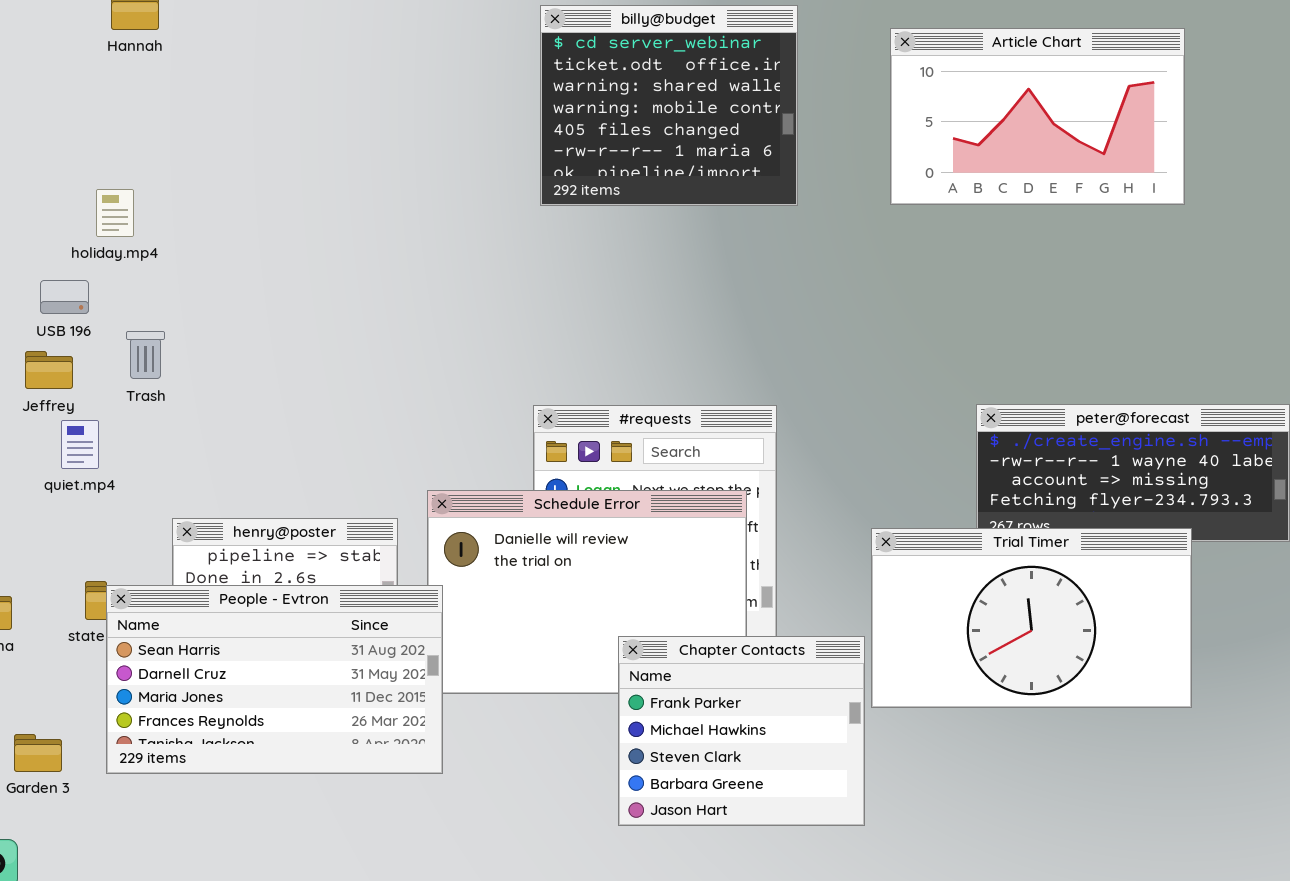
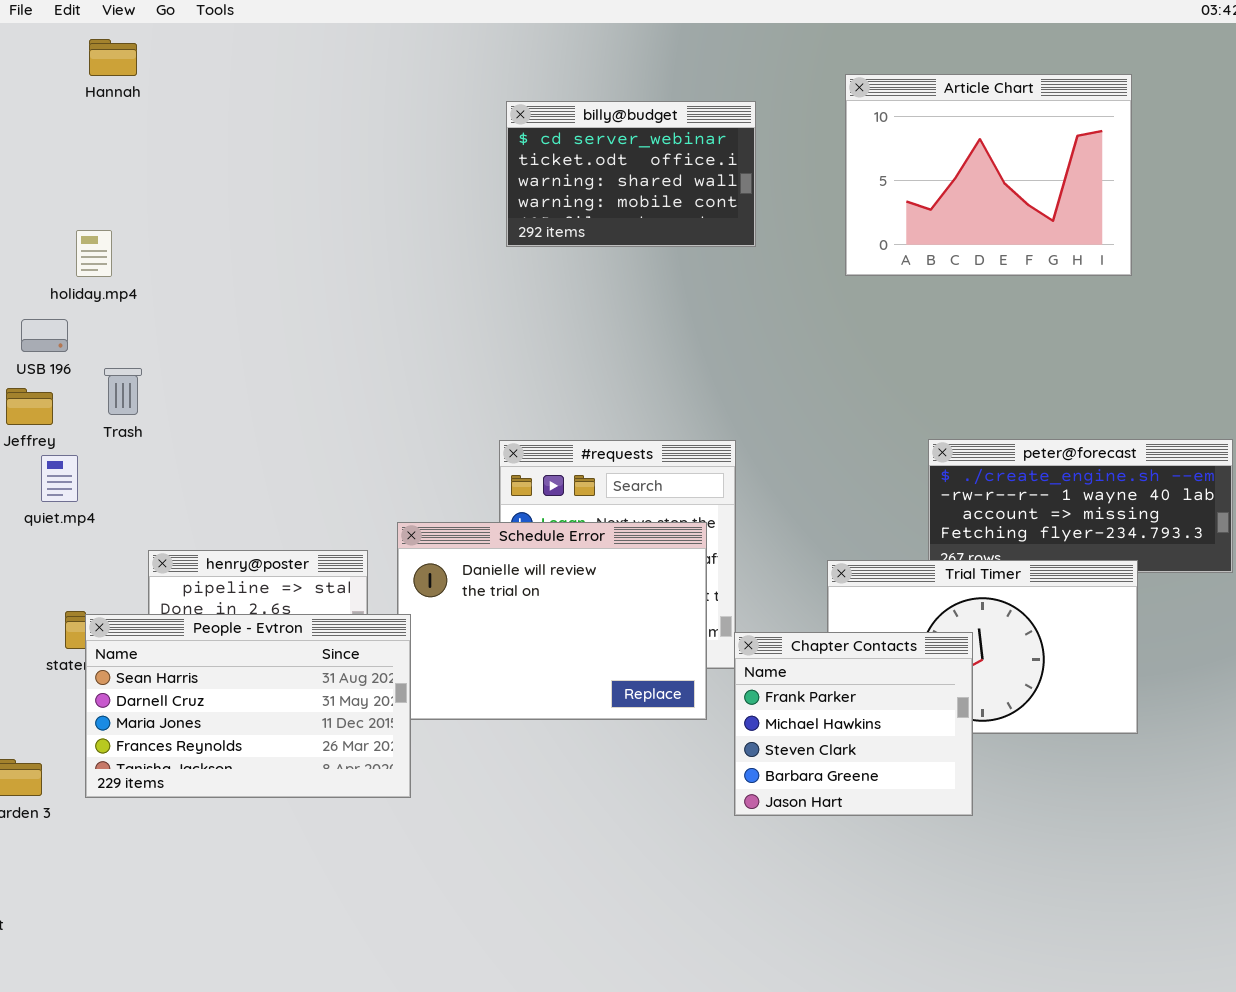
billy@budget: [540,5,798,206] -> [506,101,756,247], resized
Article Chart: [890,28,1185,205] -> [845,74,1132,276], resized
Chapter Contacts: [618,636,865,826] -> [734,632,973,816], moved

